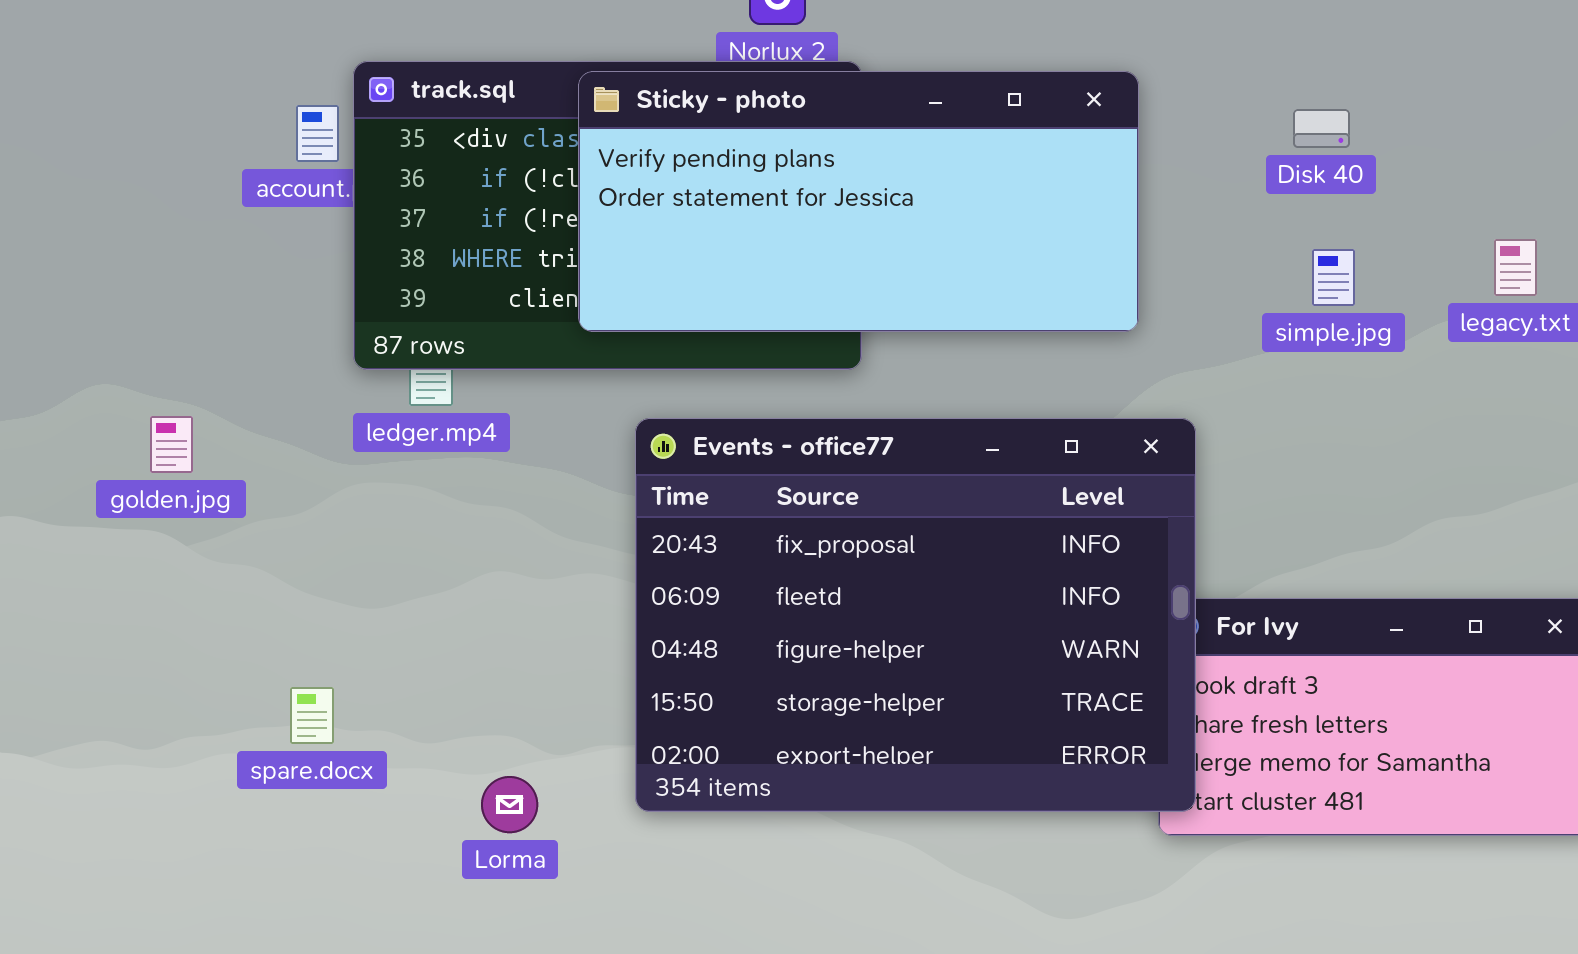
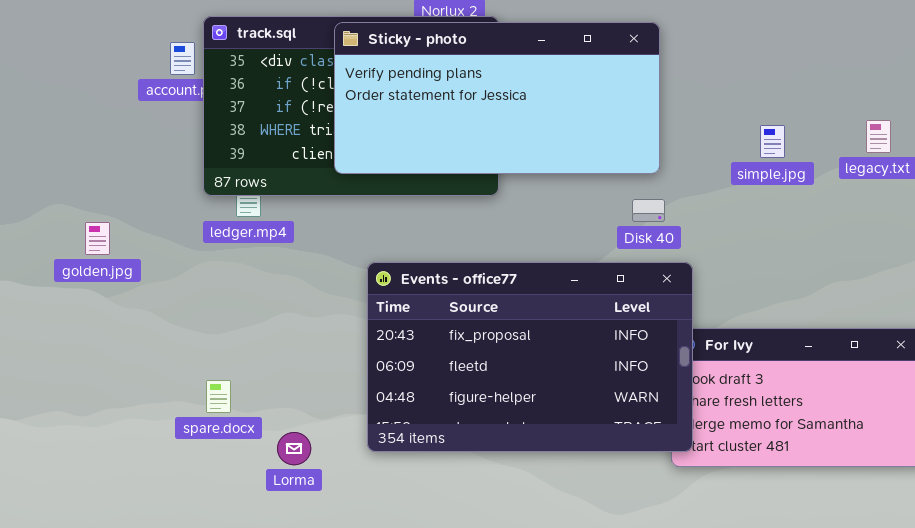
Disk 40: [1293,109,1350,148] -> [632,199,665,222], moved
Events - office77: [635,418,1196,812] -> [367,262,693,452], resized
spare.docx: [290,687,334,744] -> [206,380,231,413], moved

